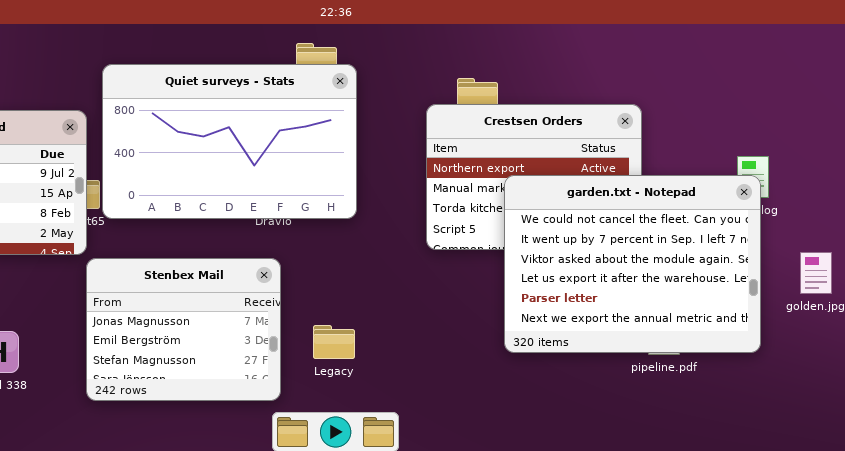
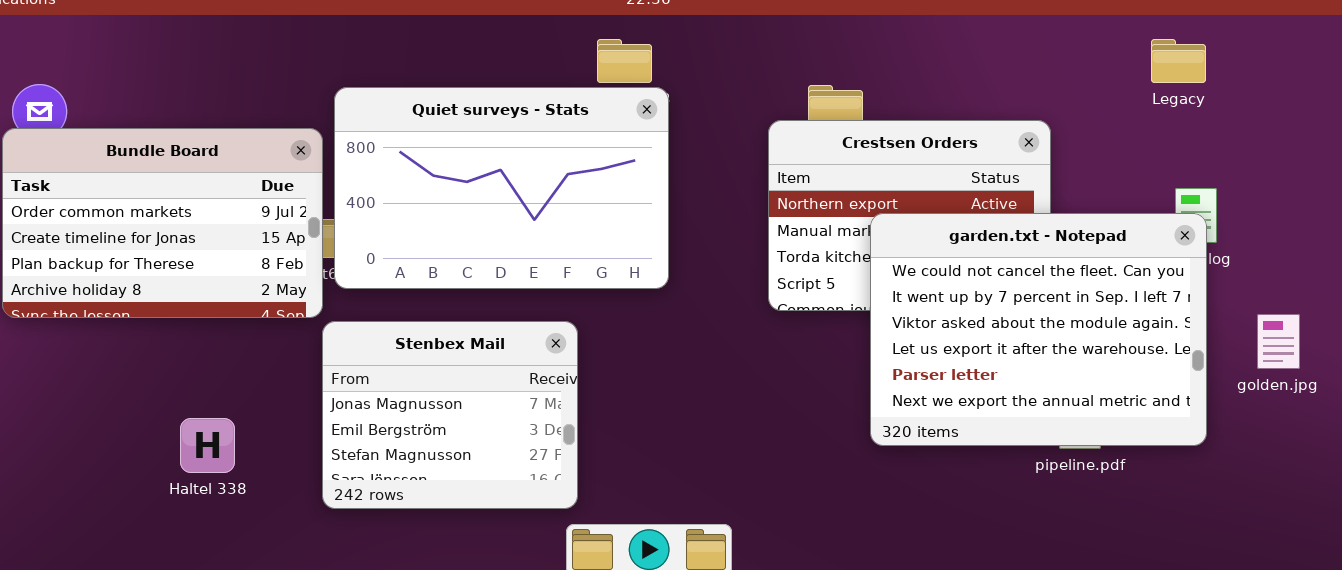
Quiet surveys - Stats: [102,64,357,219] -> [334,87,669,289], moved
Legacy: [313,325,355,359] -> [1151,39,1206,83], moved

